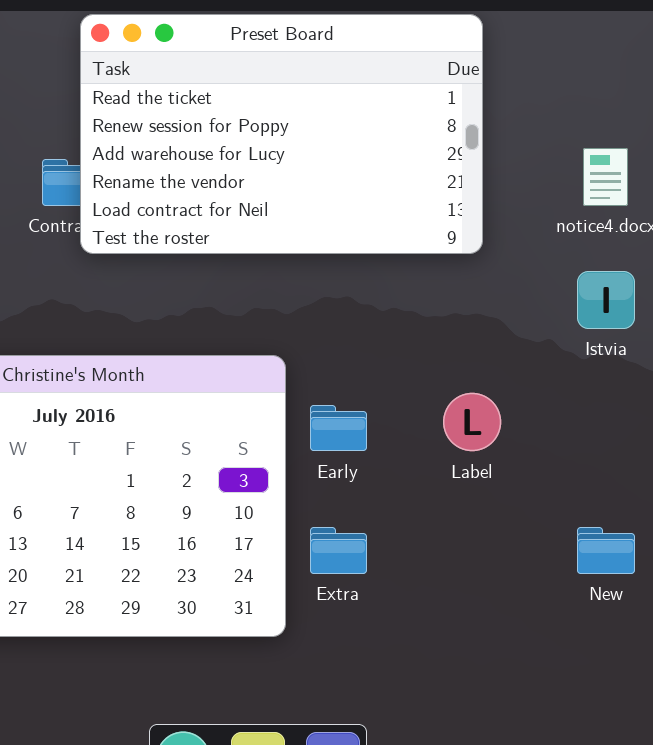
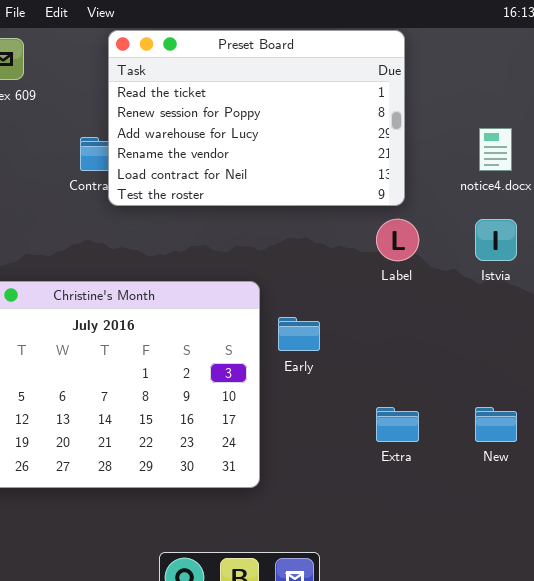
Label: [443,393,501,451] -> [376,219,419,261], moved
Extra: [310,527,367,574] -> [376,407,419,442], moved

